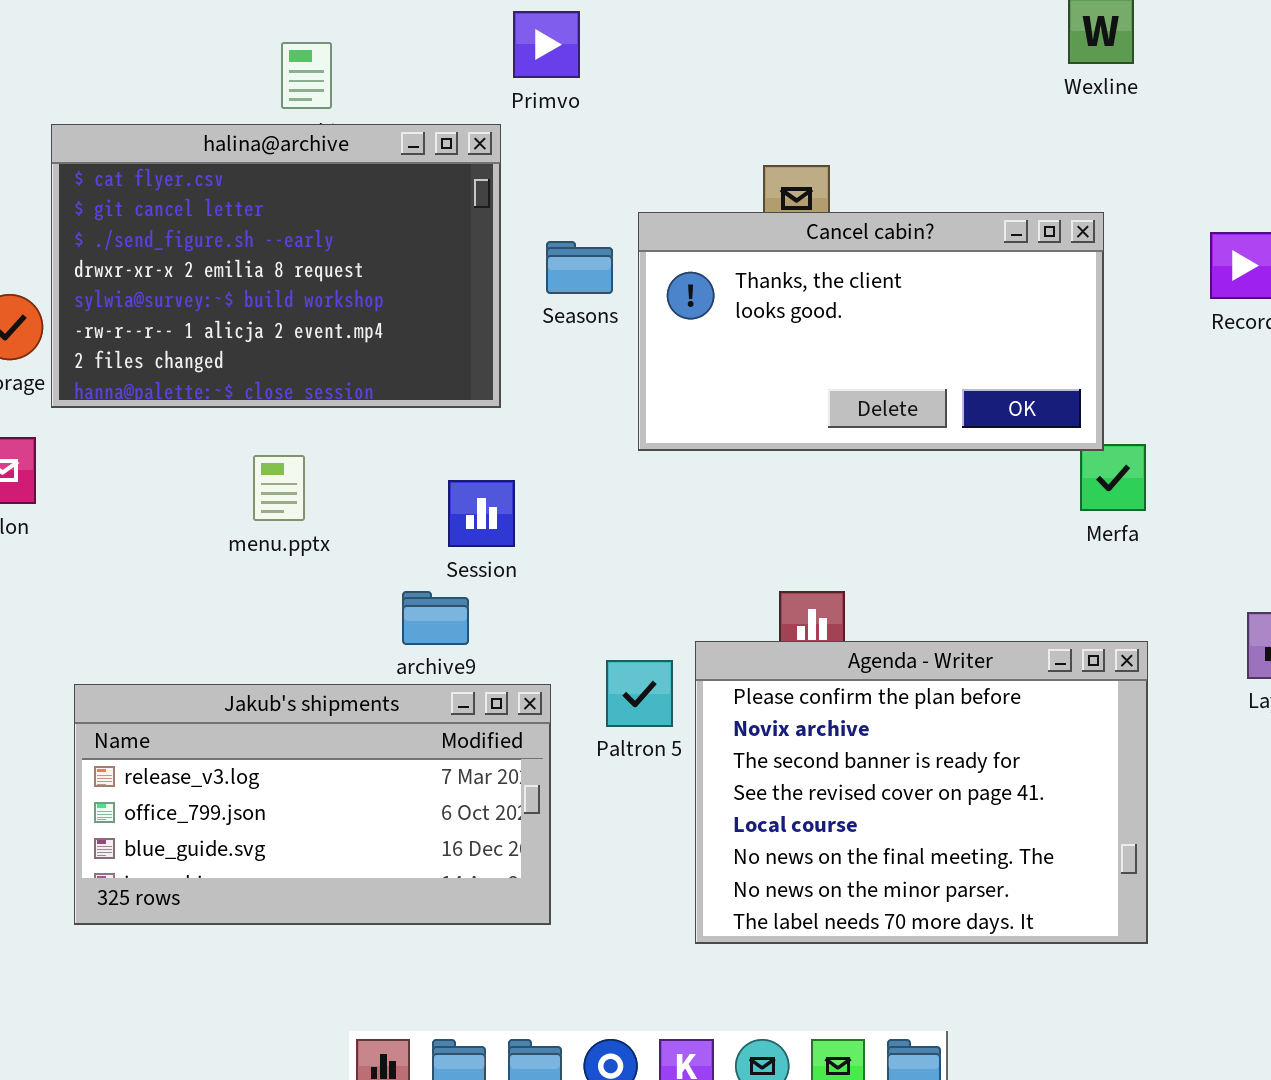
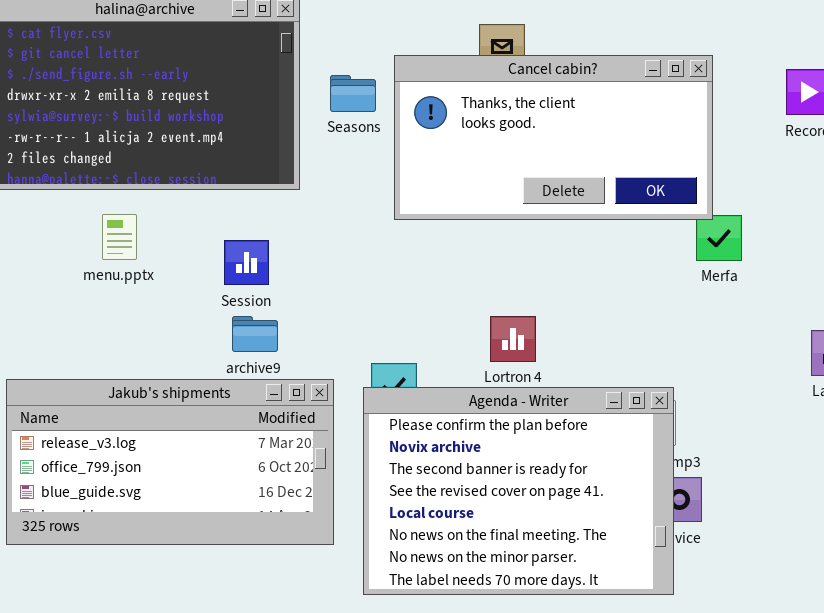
menu.pptx: [253,455,305,521] -> [102,214,137,260], moved
Session: [448,480,515,547] -> [224,240,269,285], moved
Agenda - Writer: [695,641,1148,944] -> [363,387,674,595], moved

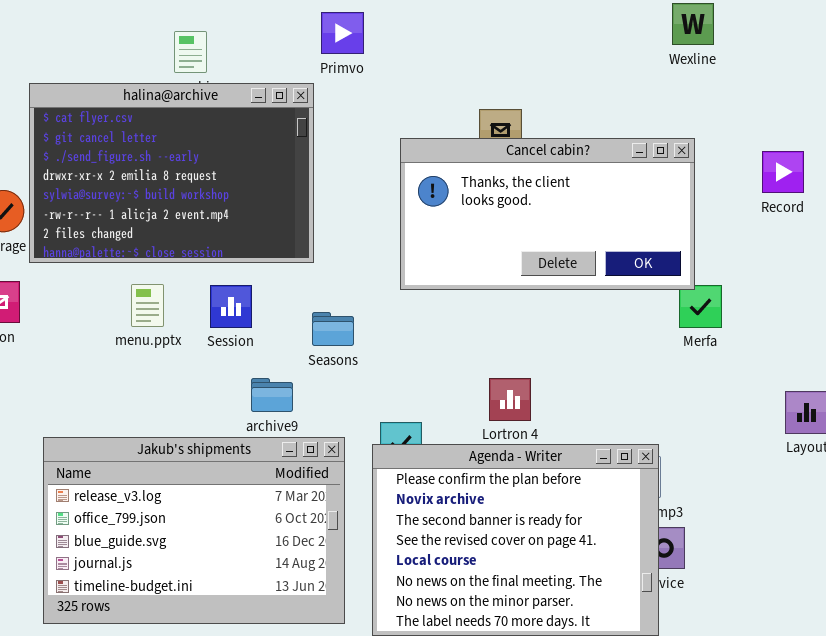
Seasons: [330,75,376,112] -> [312,312,354,346], moved
Session: [224,240,269,285] -> [210,285,252,328], moved
Jakub's shipments: [6,379,334,545] -> [43,437,345,624], resized

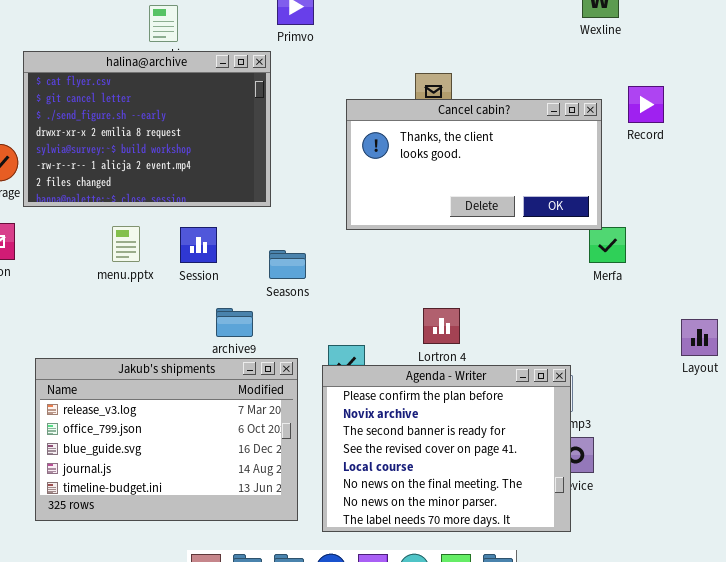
Record: [762,151,804,193] -> [628,86,664,123], moved

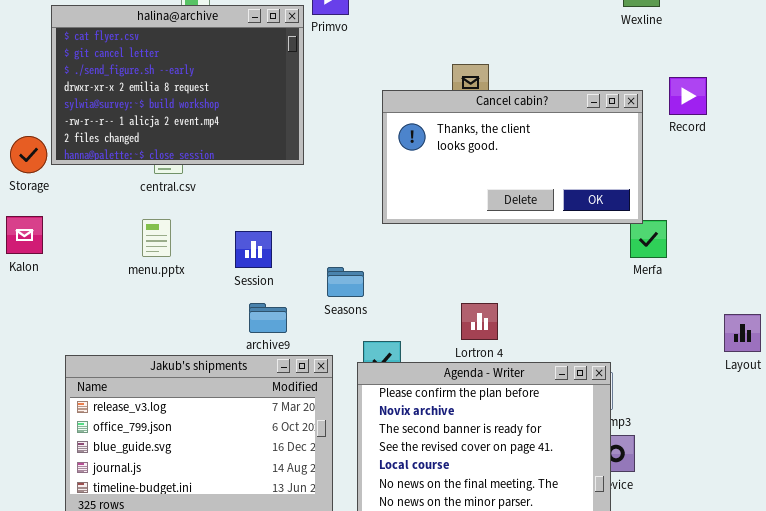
halina@archive: [23,51,271,207] -> [51,5,304,165], moved
Session: [180,227,217,263] -> [235,231,272,268], moved
Seasons: [269,250,306,279] -> [327,267,364,297], moved

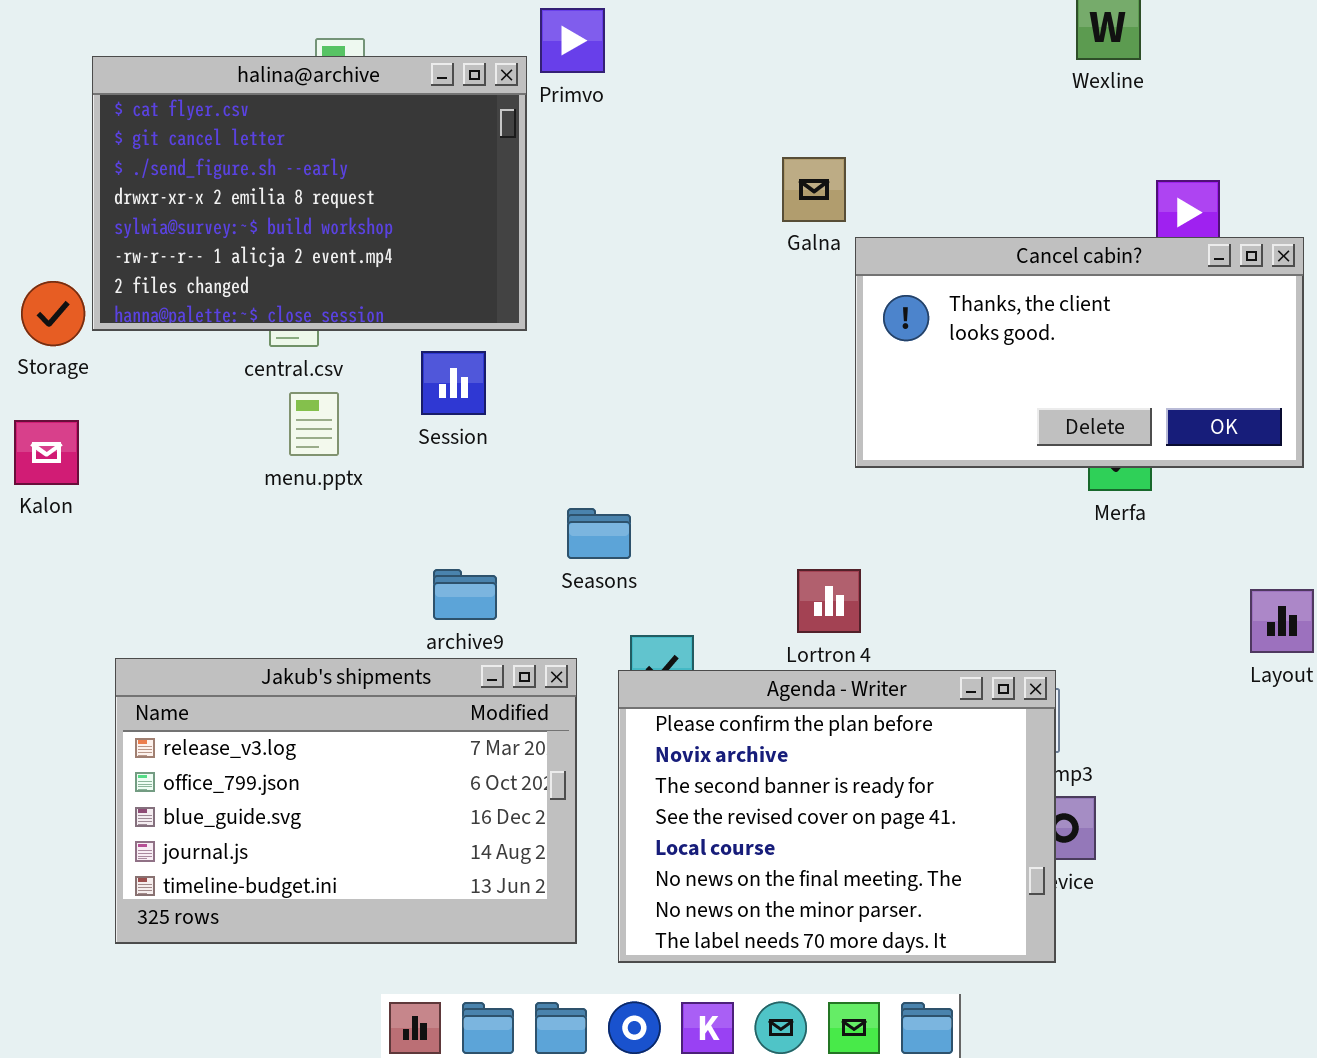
Cancel cabin?: [382,90,643,224] -> [855,237,1304,468], moved
menu.pptx: [142,219,171,257] -> [289,392,339,456], moved
Session: [235,231,272,268] -> [421,351,486,415], moved

